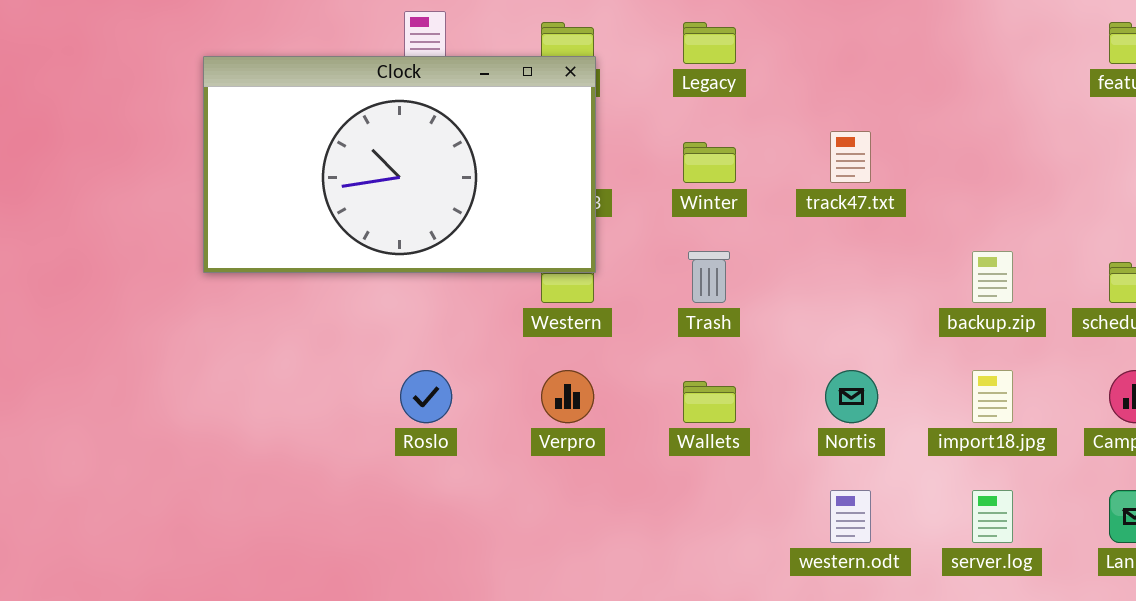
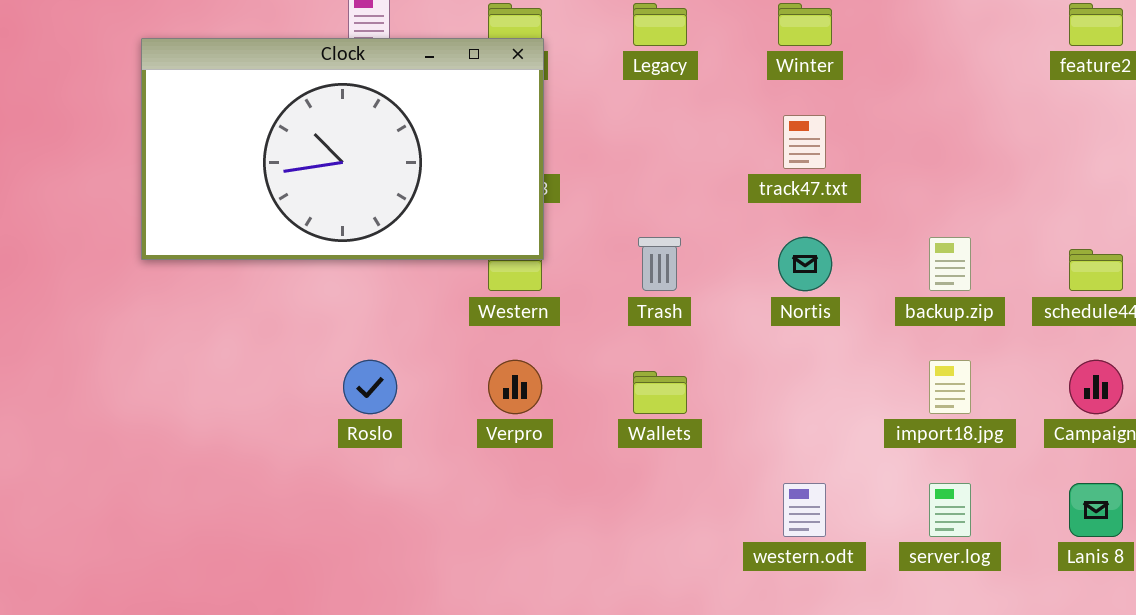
Winter: [683,142,736,183] -> [778,3,832,46], moved
Nortis: [825,370,878,423] -> [778,237,832,291], moved

